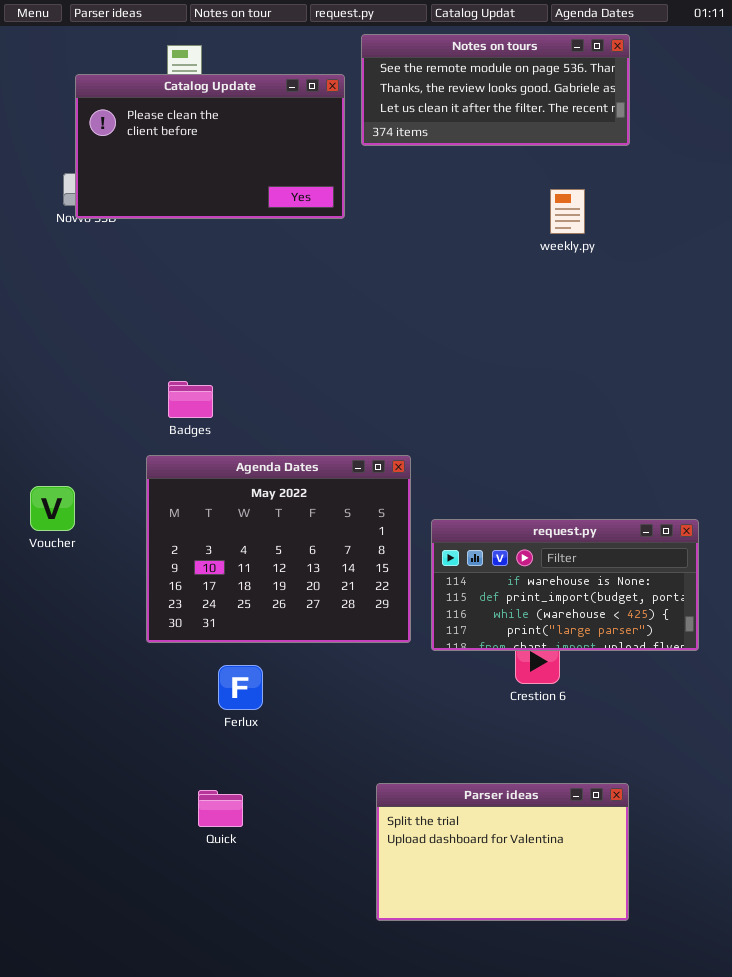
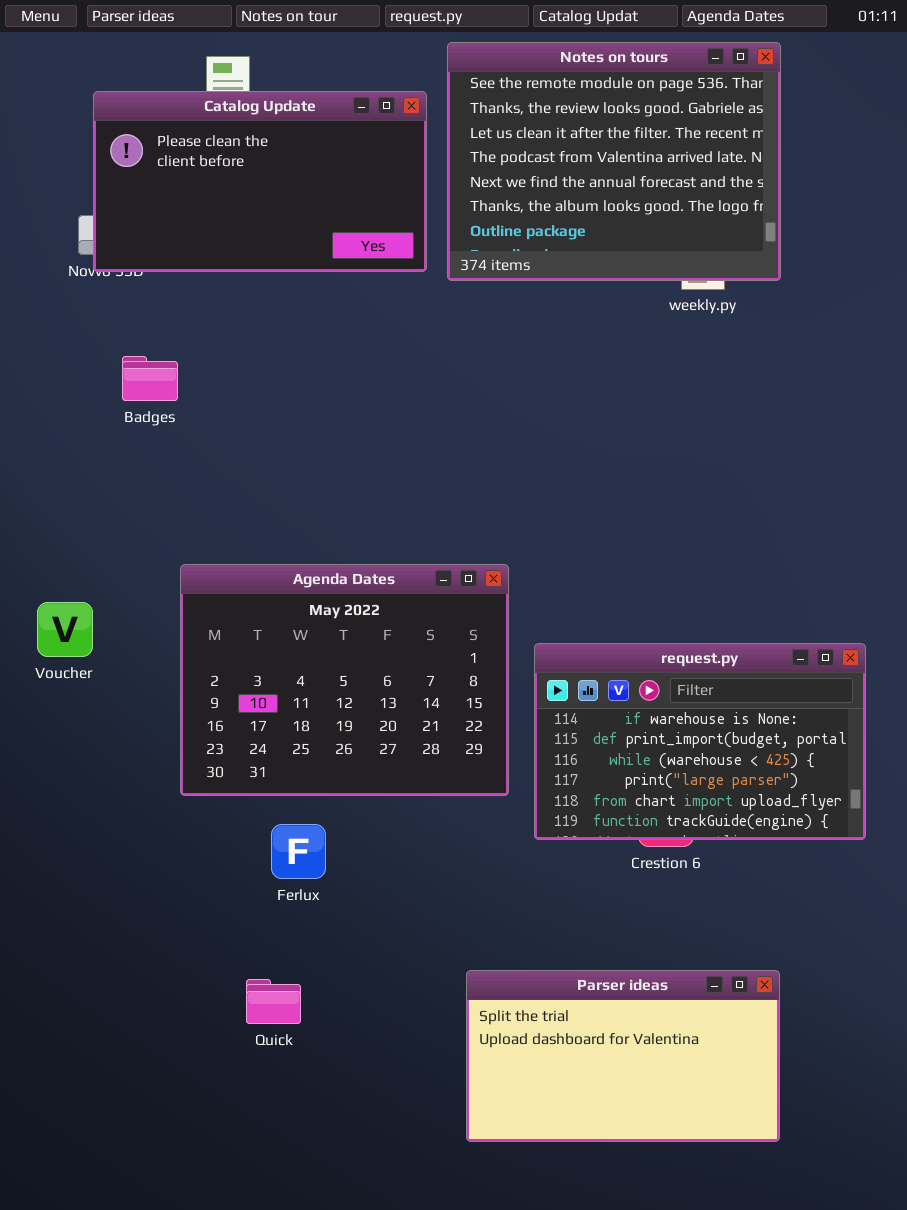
Notes on tours: [361,34,630,146] -> [447,42,781,281], resized
Badges: [168,381,213,418] -> [122,356,178,401], moved
request.py: [431,519,699,651] -> [534,643,866,840], resized

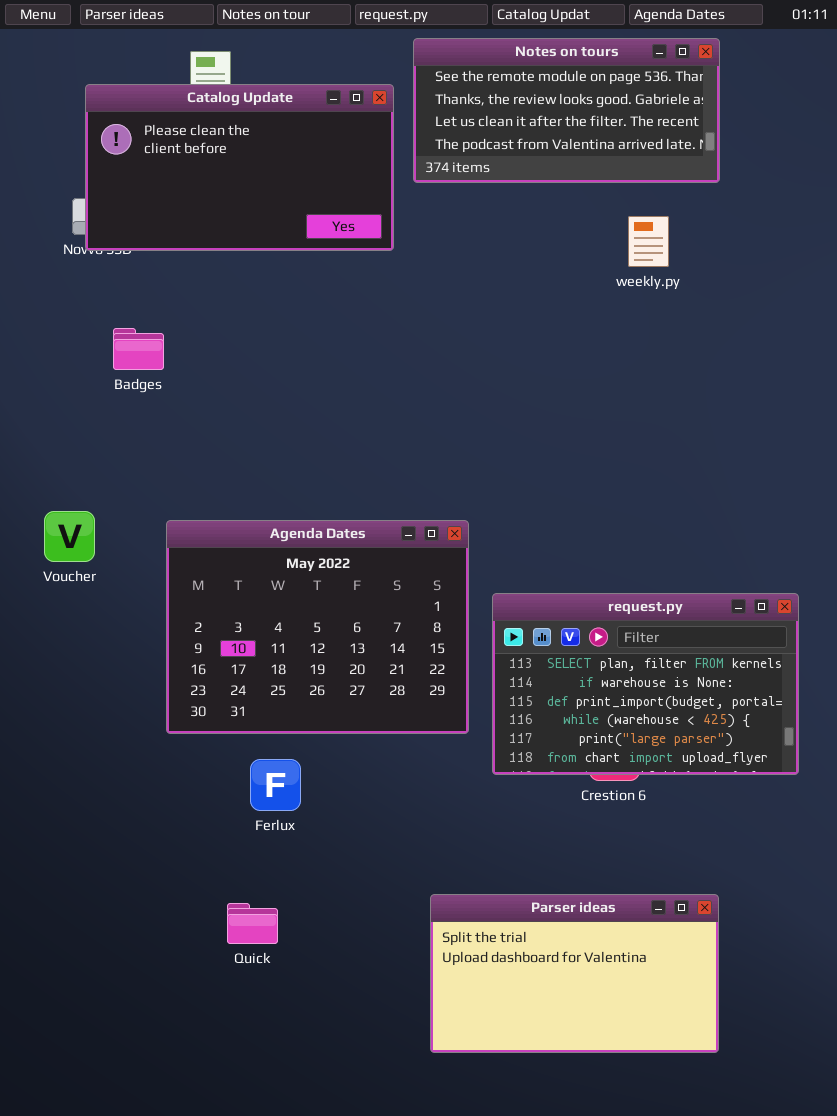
Notes on tours: [447,42,781,281] -> [413,38,720,183], resized
Voucher: [37,602,93,657] -> [44,511,95,562], moved
request.py: [534,643,866,840] -> [492,593,799,775], scrolled up 1 row

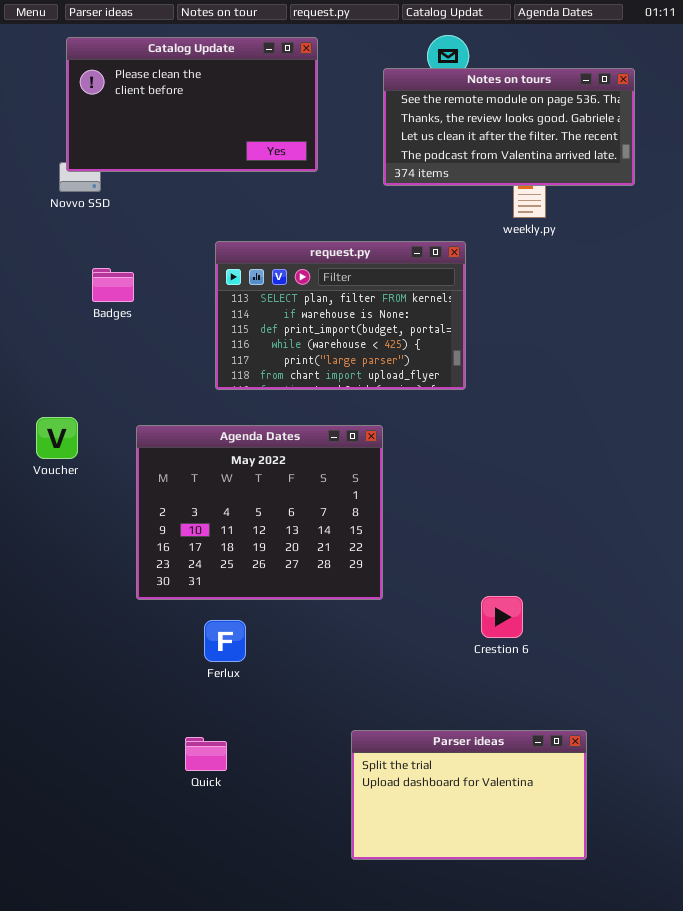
Notes on tours: [413,38,720,183] -> [383,68,635,186], moved
Catalog Update: [85,84,394,251] -> [66,37,318,172], moved
request.py: [492,593,799,775] -> [215,241,466,390], moved

